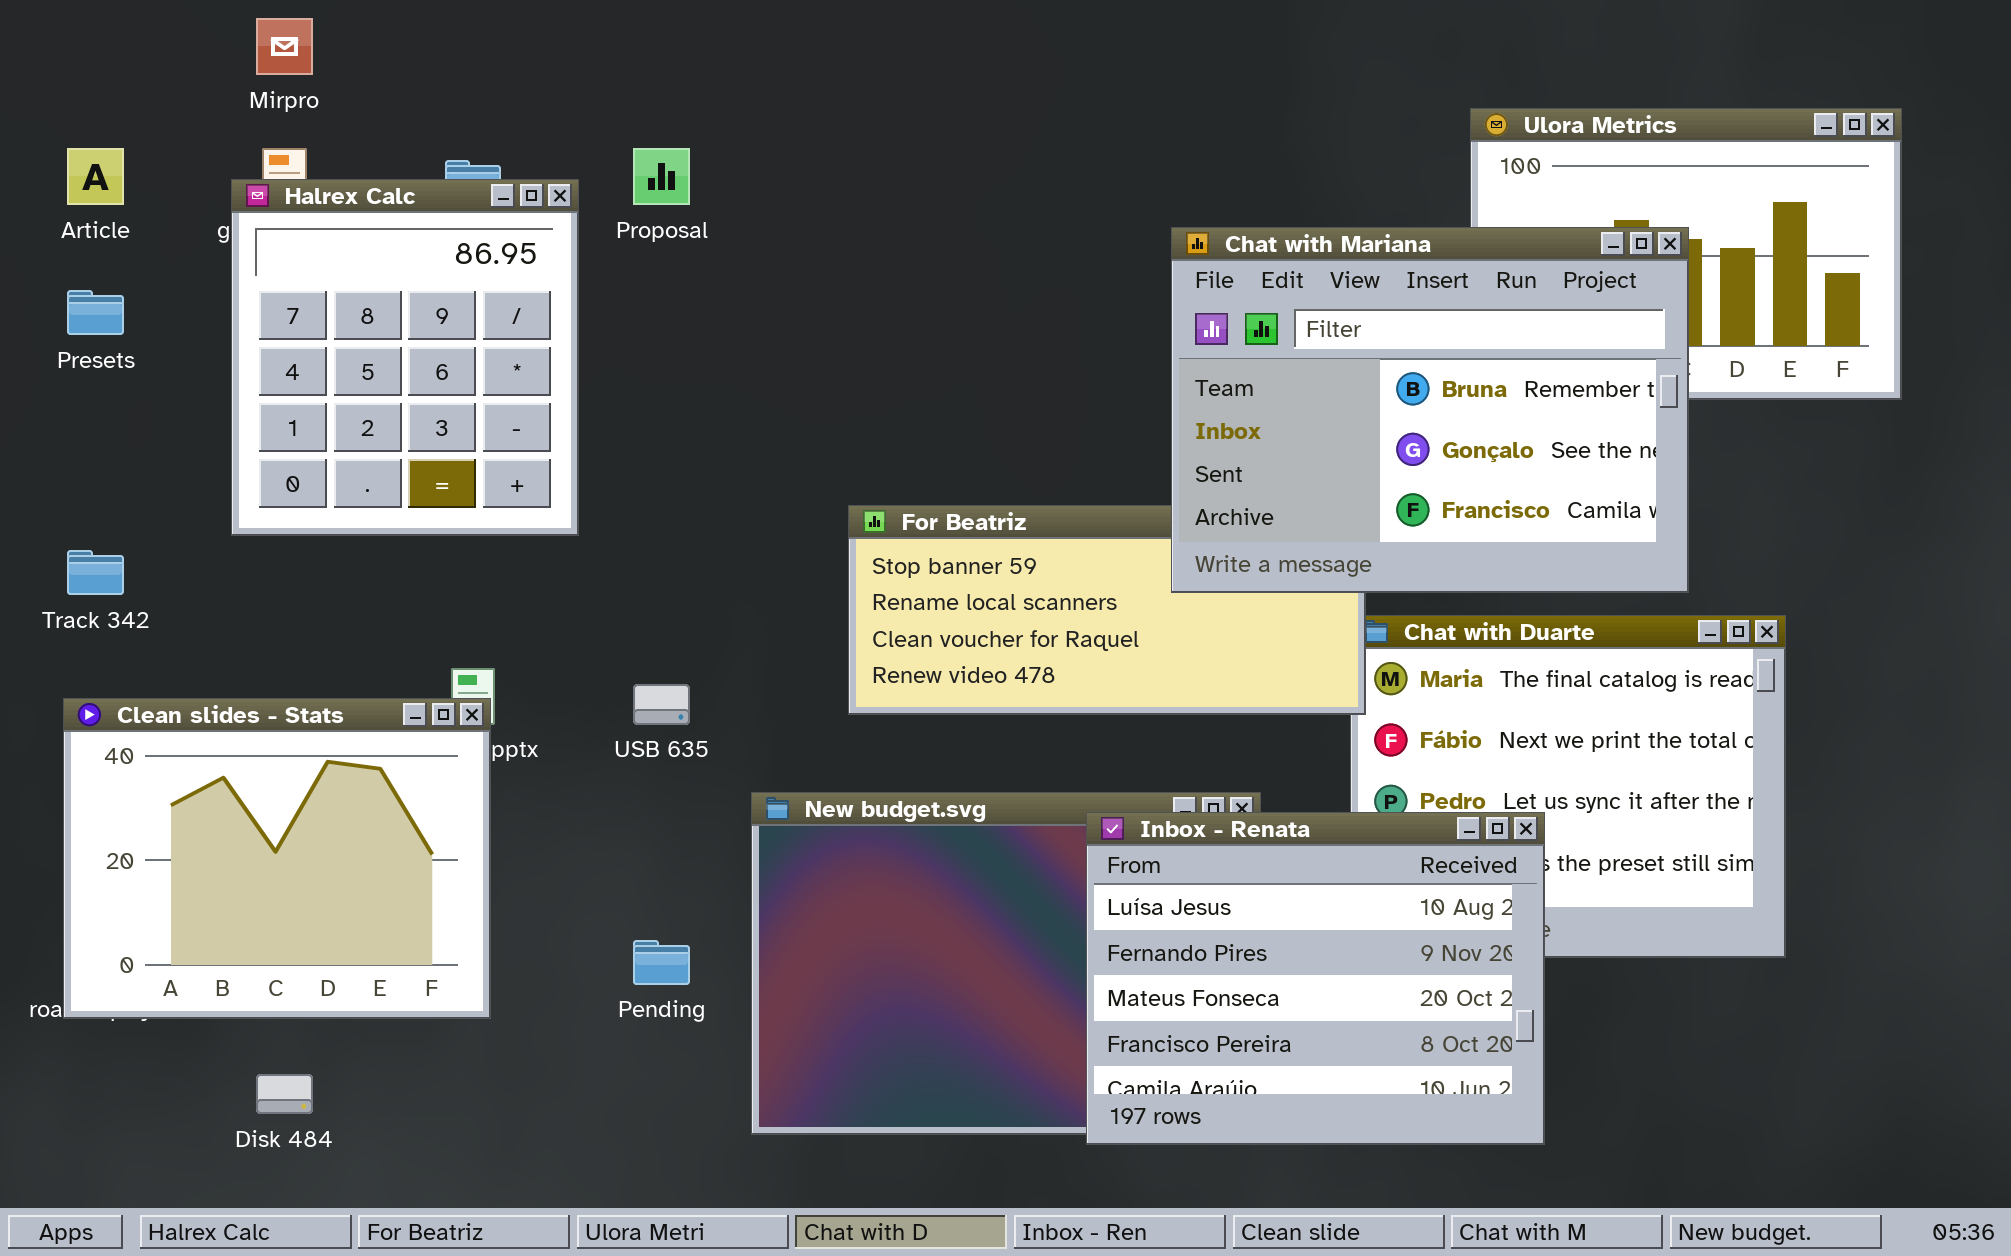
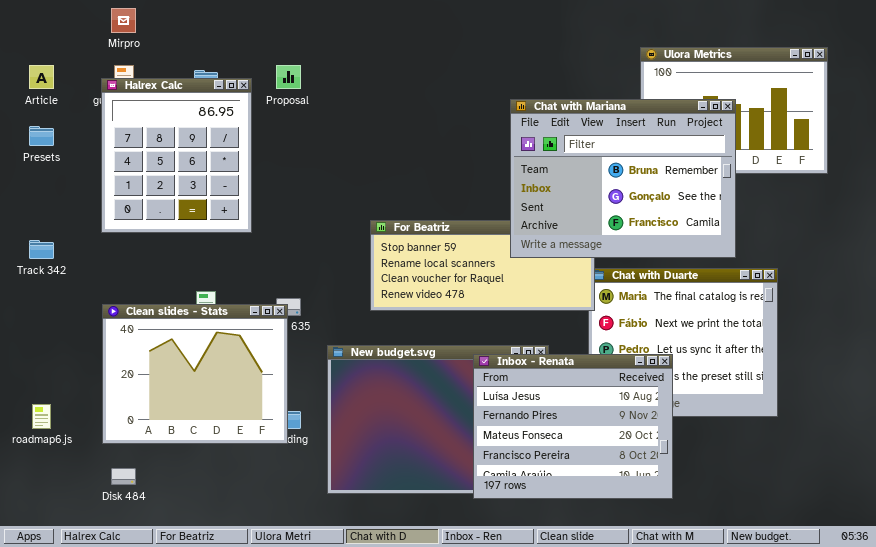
Clean slides - Stats: [63,698,491,1019] -> [102,304,288,444], moved

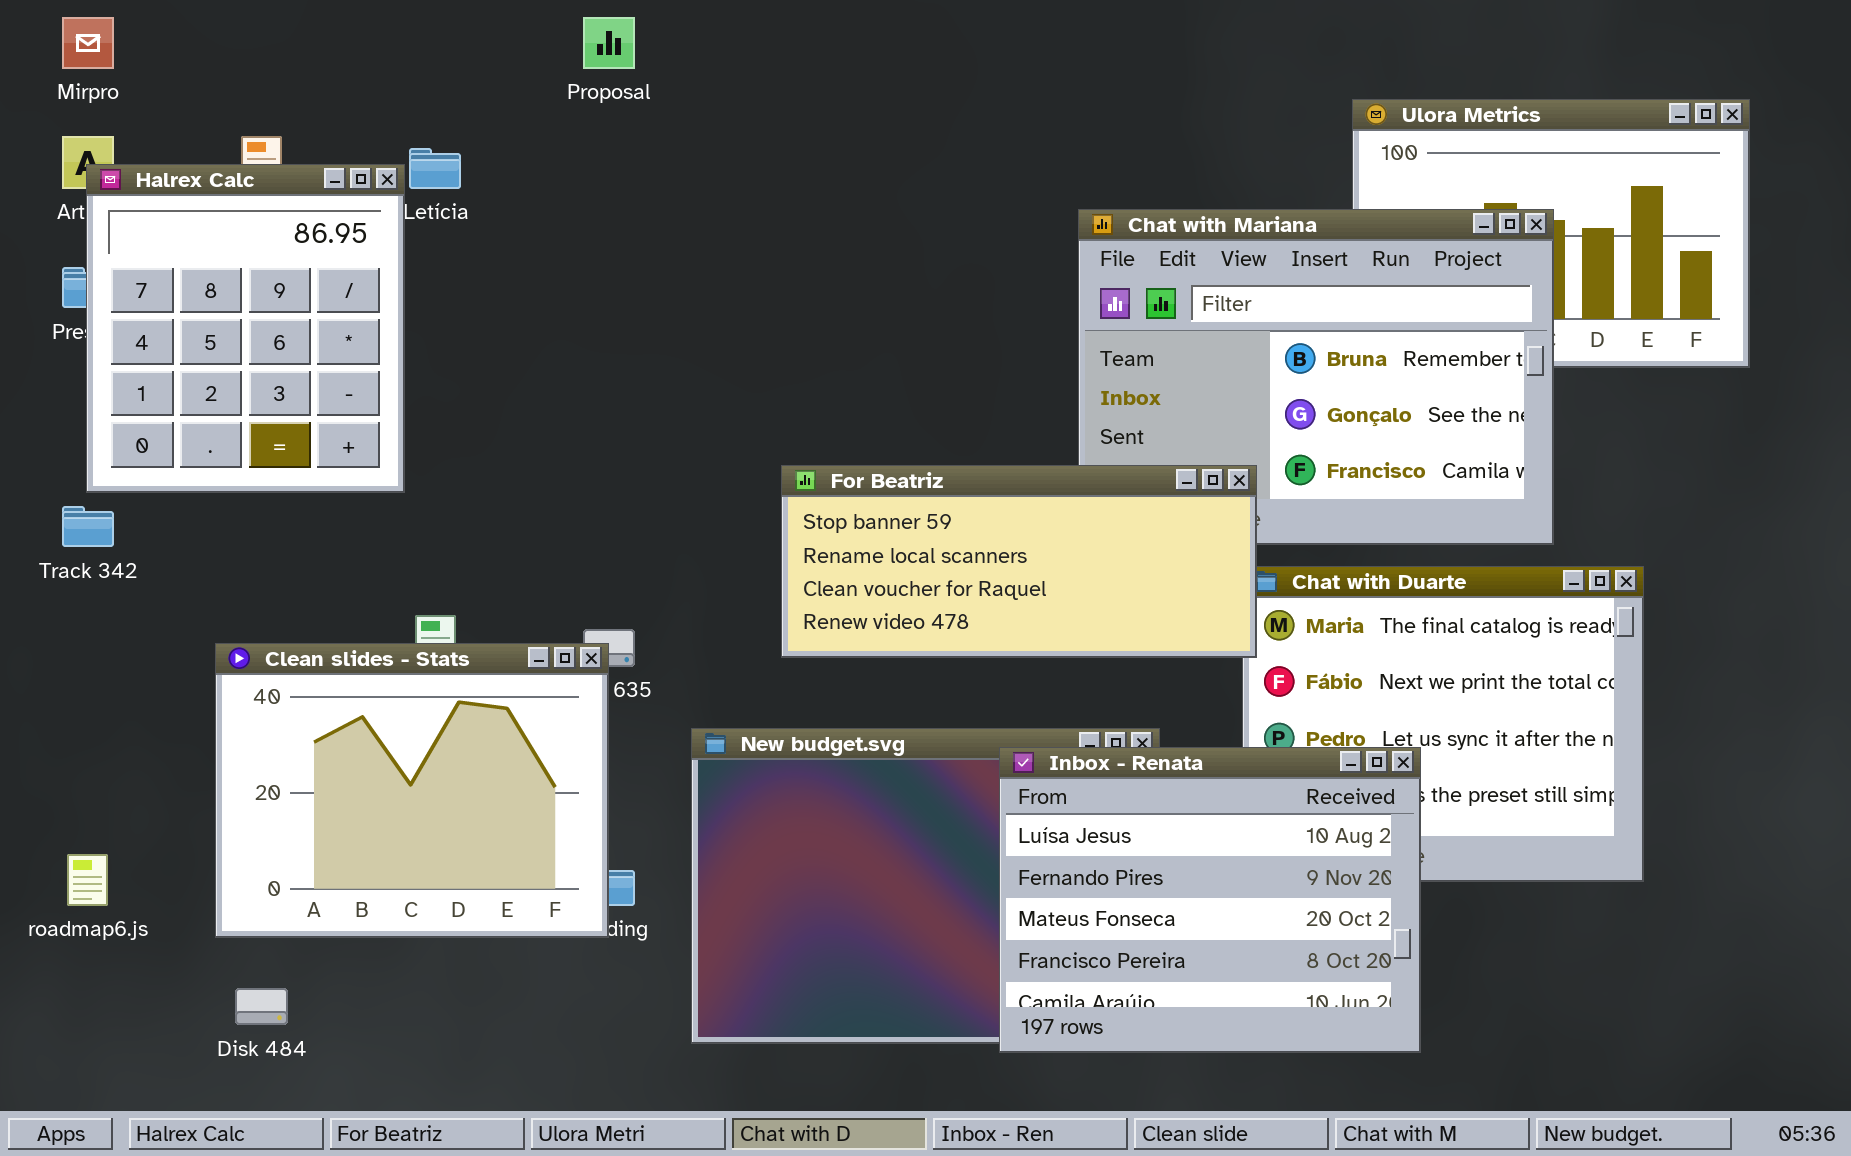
Mirpro: [111,8,136,33] -> [62,17,114,69], moved
Proposal: [276,65,301,89] -> [583,17,635,69], moved
Halrex Calc: [101,78,252,233] -> [86,164,405,493], moved
For Beatriz: [370,220,595,311] -> [781,465,1257,658], raised

